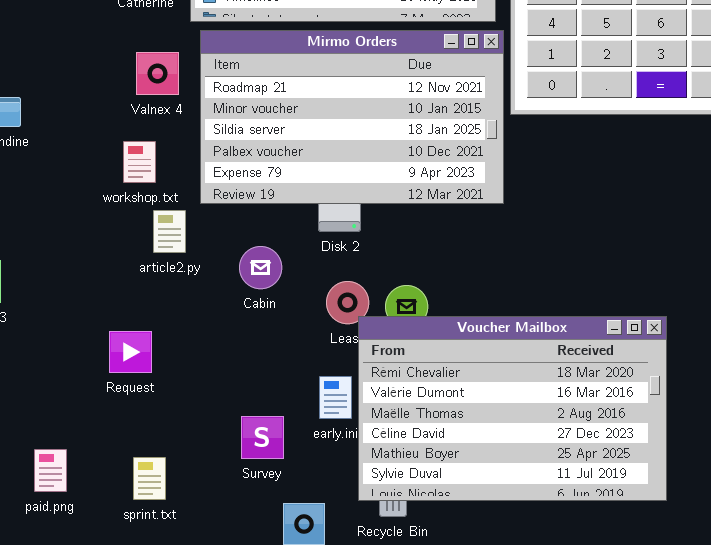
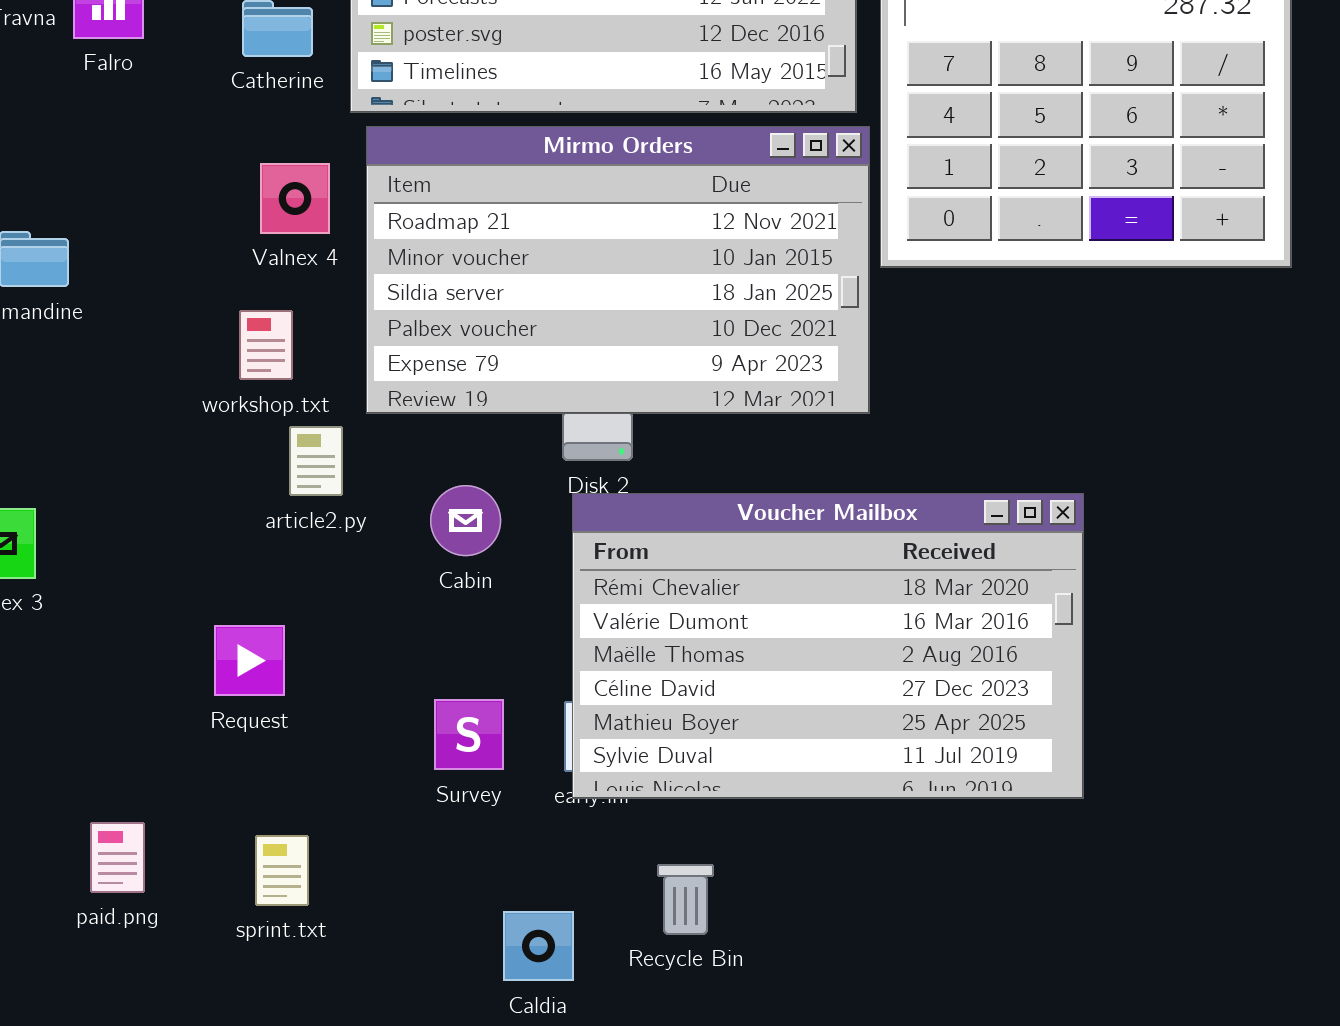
Voucher Mailbox: [358,316,667,501] -> [572,493,1084,799], moved
Survey: [241,416,284,459] -> [434,699,504,770], moved

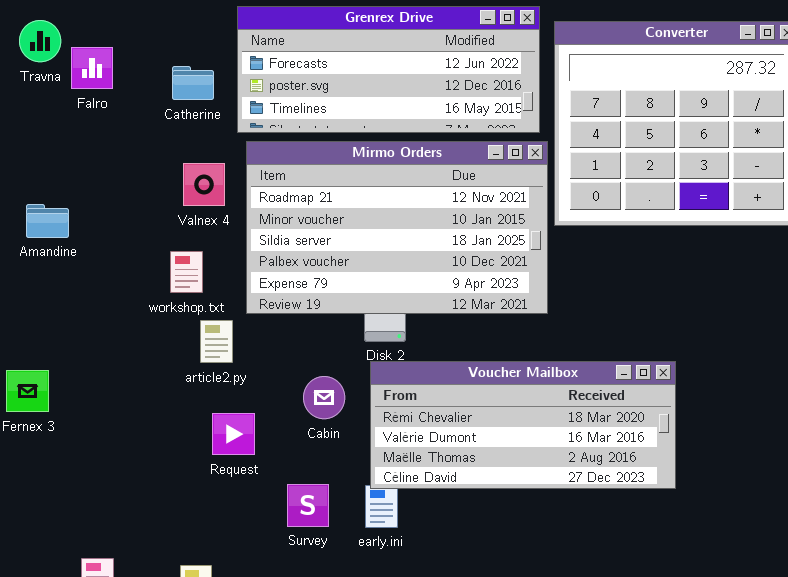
Cabin: [430,485,501,556] -> [303,376,345,419], moved
Voucher Mailbox: [572,493,1084,799] -> [370,361,676,489], resized
Request: [214,625,285,696] -> [212,413,255,455], moved

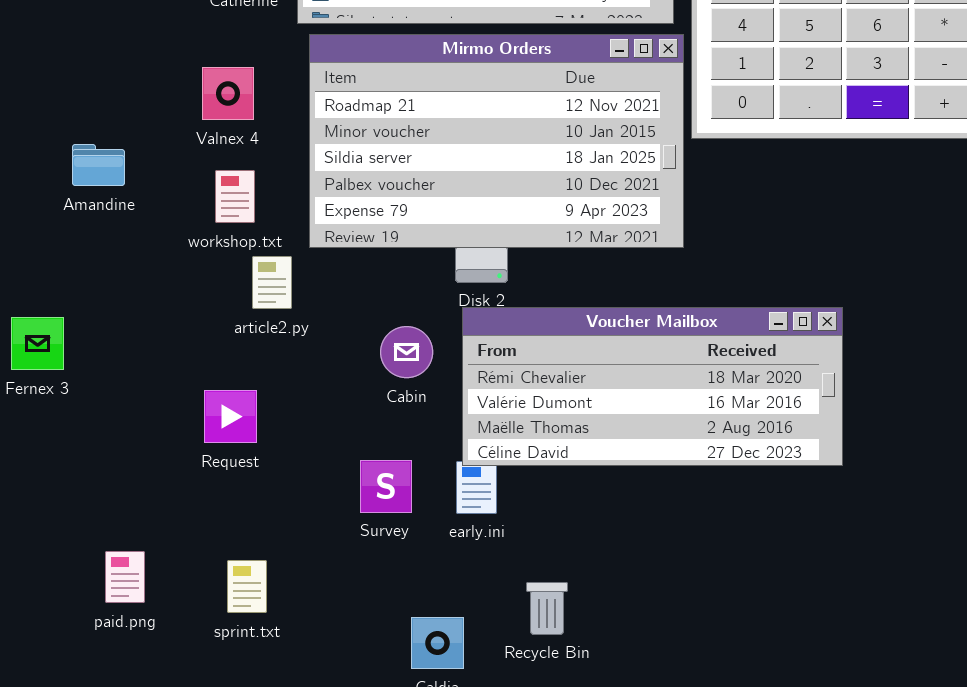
Valnex 4: [183,163,225,206] -> [202,67,254,120], moved
Amandine: [26,204,69,238] -> [72,144,125,186], moved
Request: [212,413,255,455] -> [204,390,257,443], moved

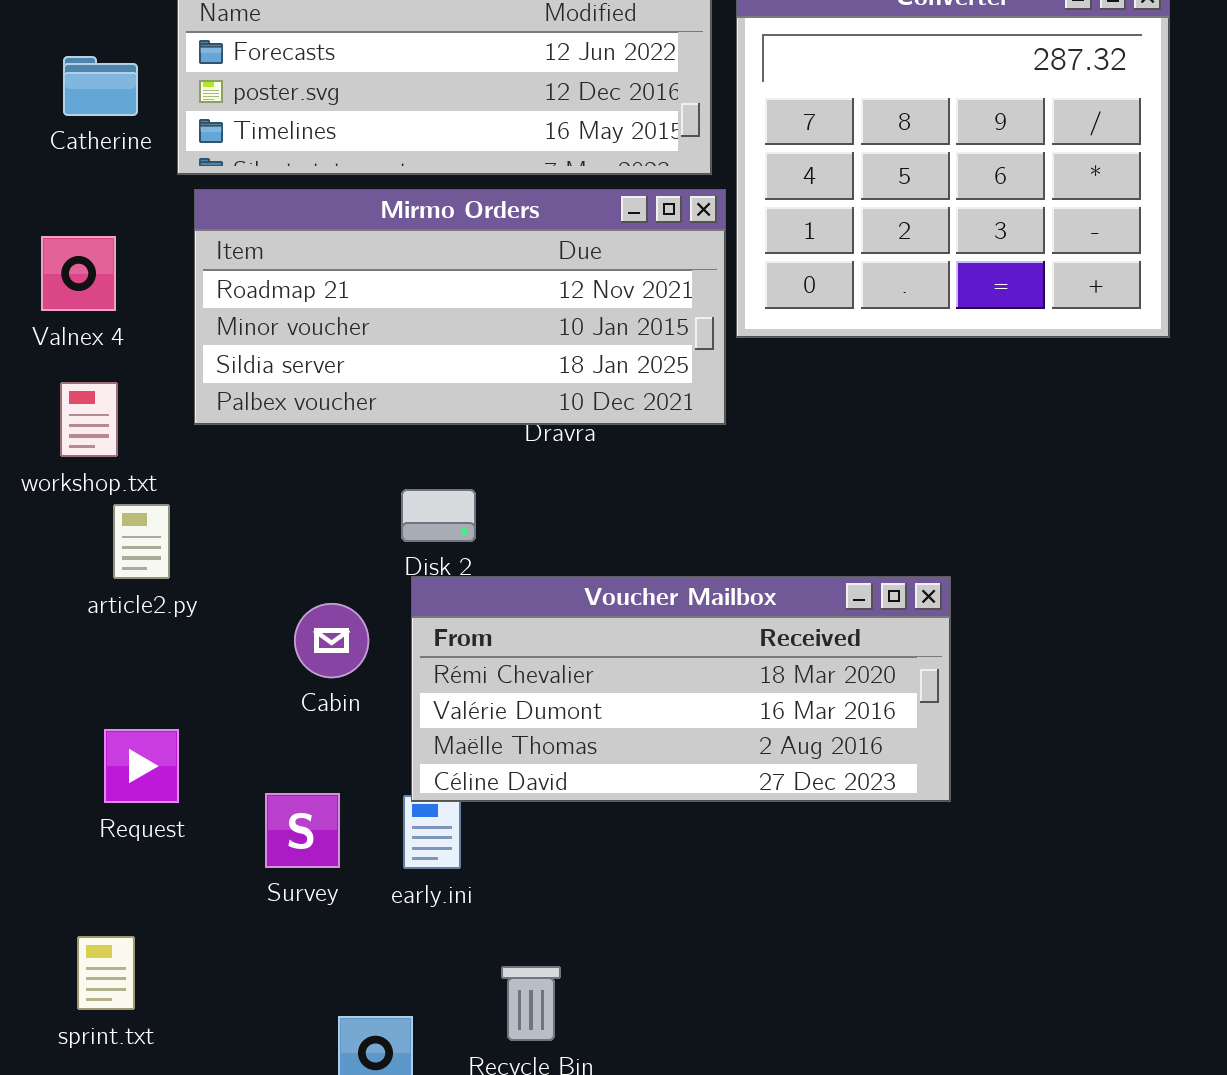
Mirmo Orders: [309,34,684,248] -> [194,189,726,425], resized
Request: [204,390,257,443] -> [104,729,179,803], moved

